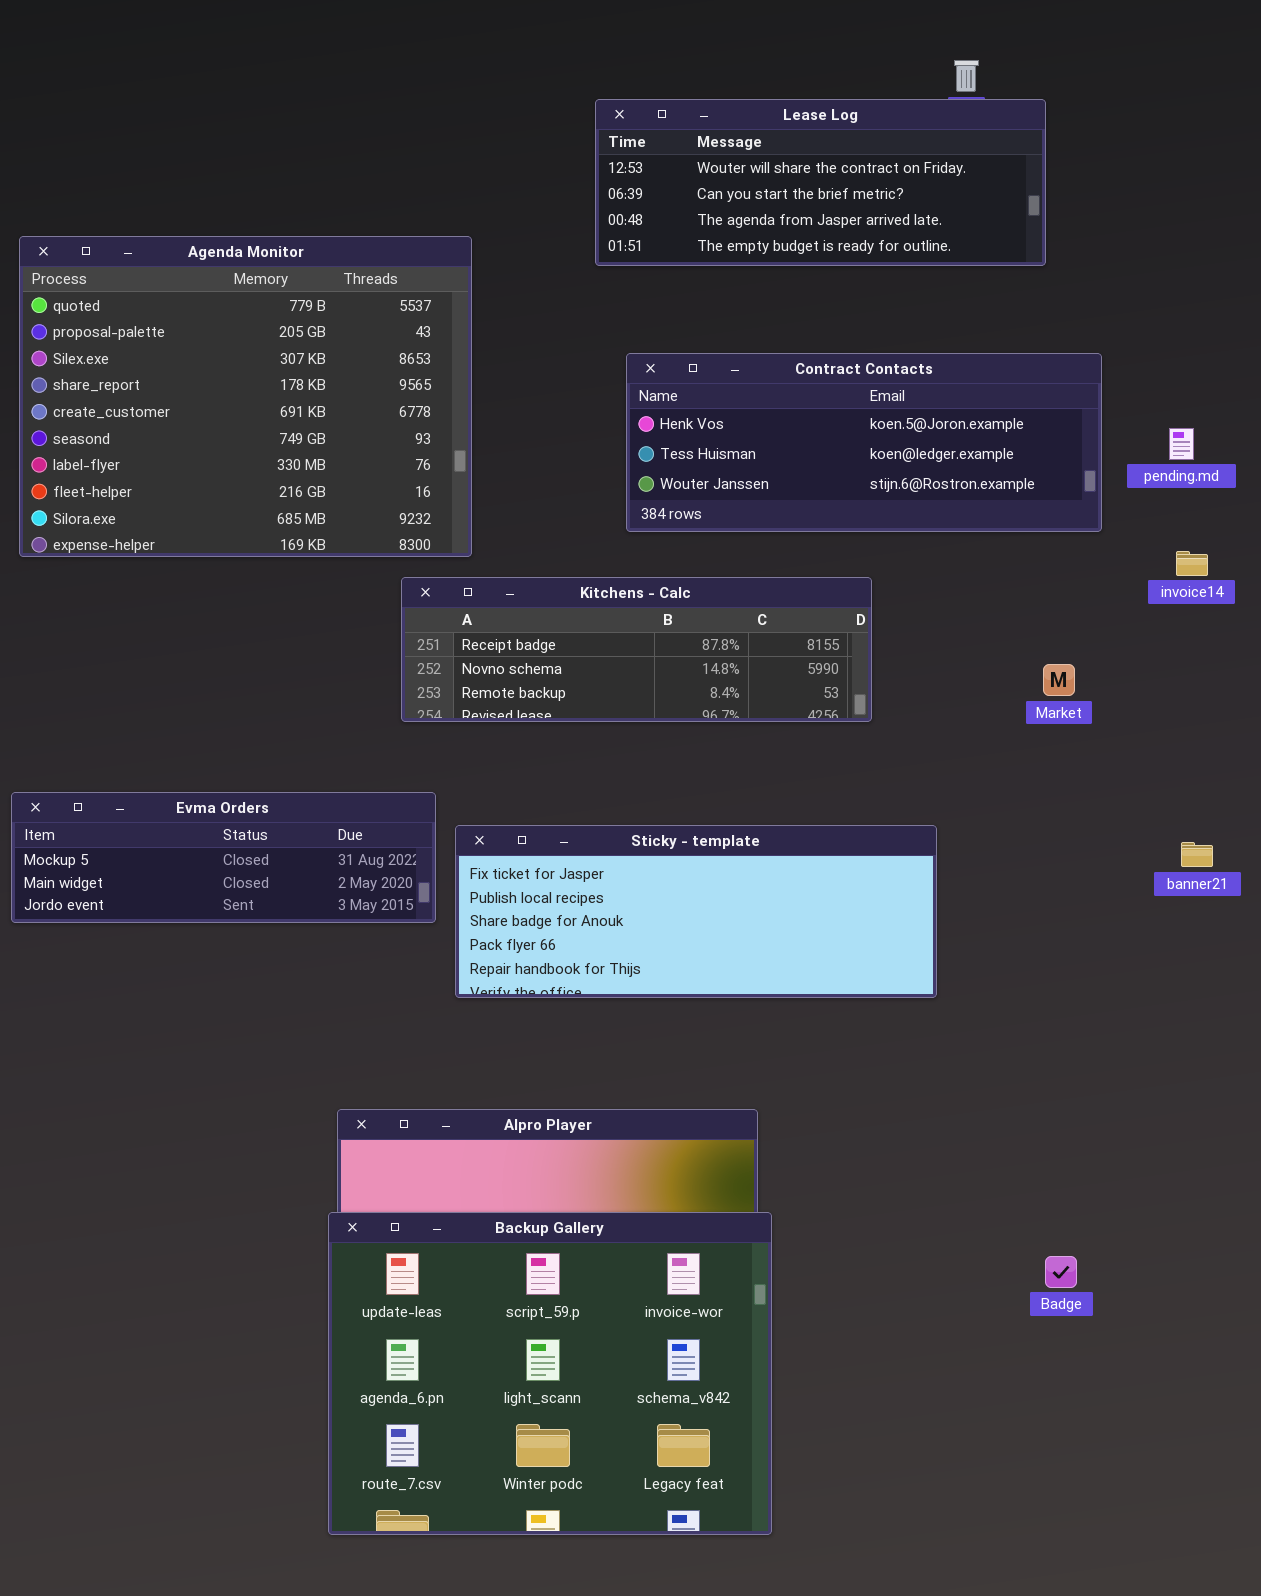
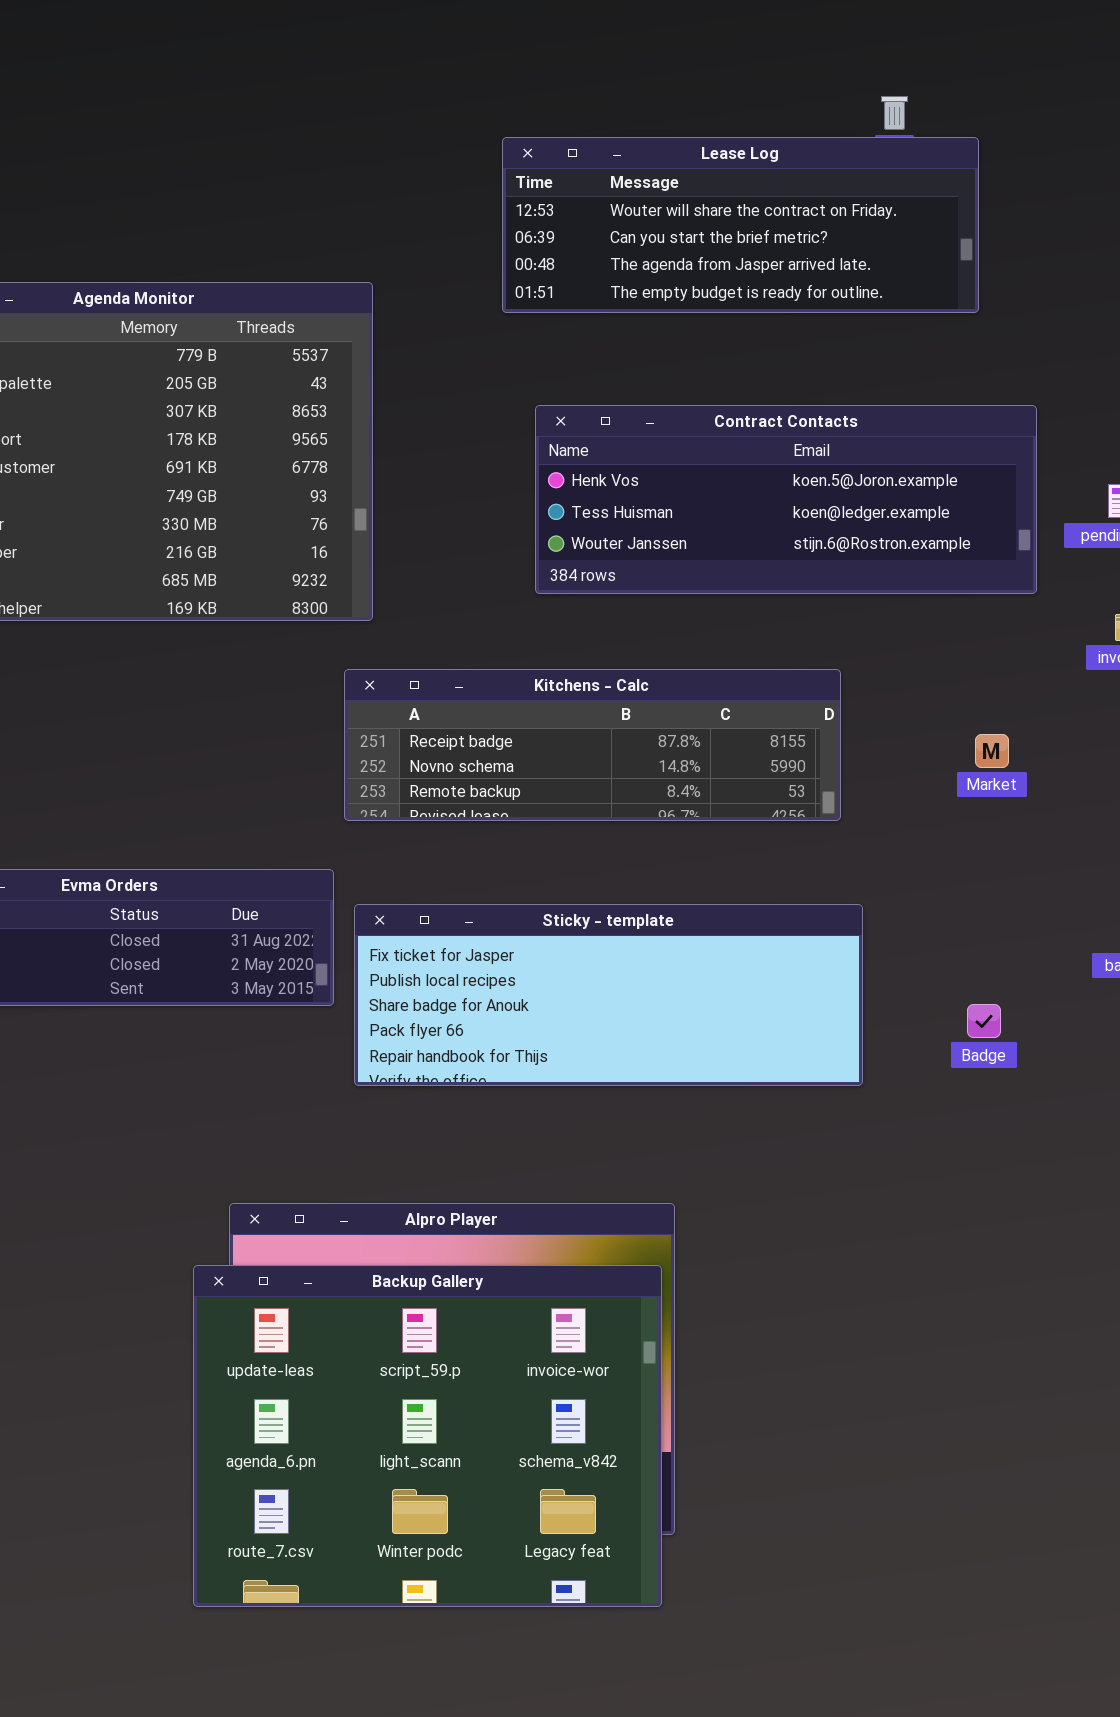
Kitchens - Calc: [401,577,872,722] -> [344,669,841,821], moved
Backup Gallery: [328,1212,772,1535] -> [193,1265,662,1607], moved
Badge: [1045,1256,1077,1288] -> [967,1004,1001,1038], moved

